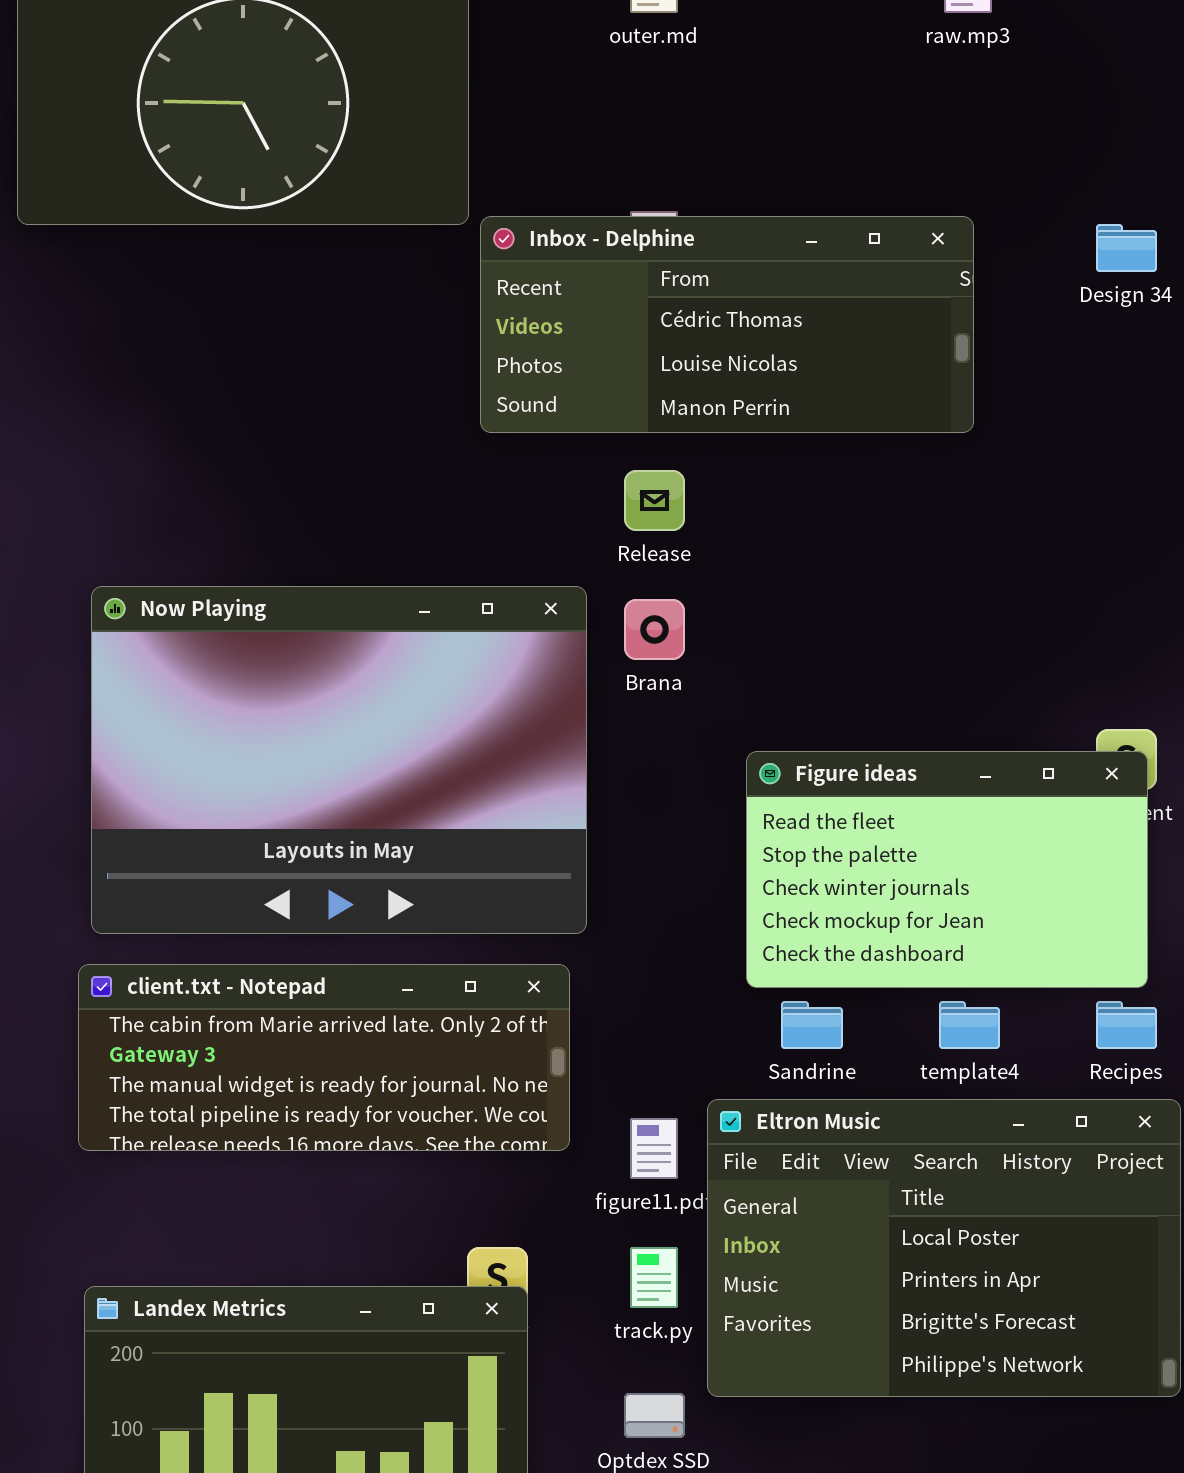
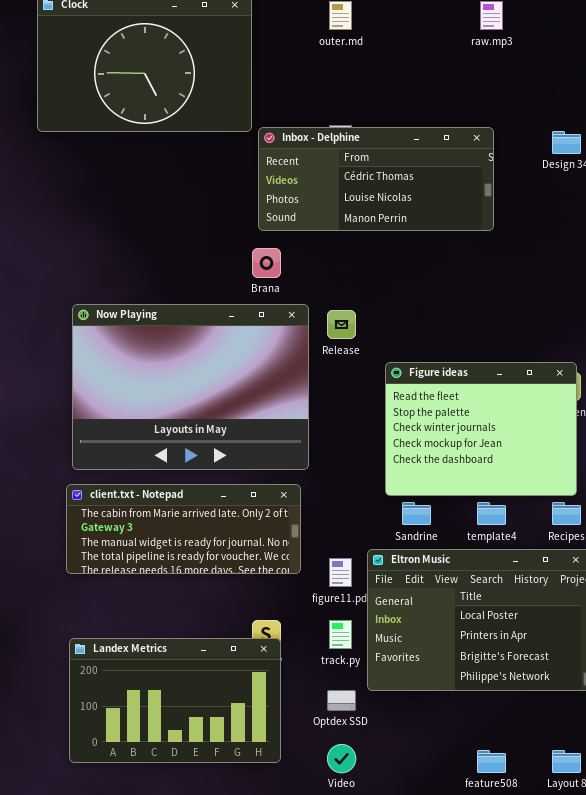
Release: [624,470,685,531] -> [327,310,356,339], moved
Brana: [624,599,685,660] -> [252,248,281,278], moved
Figure ideas: [746,751,1148,988] -> [385,362,577,496], resized

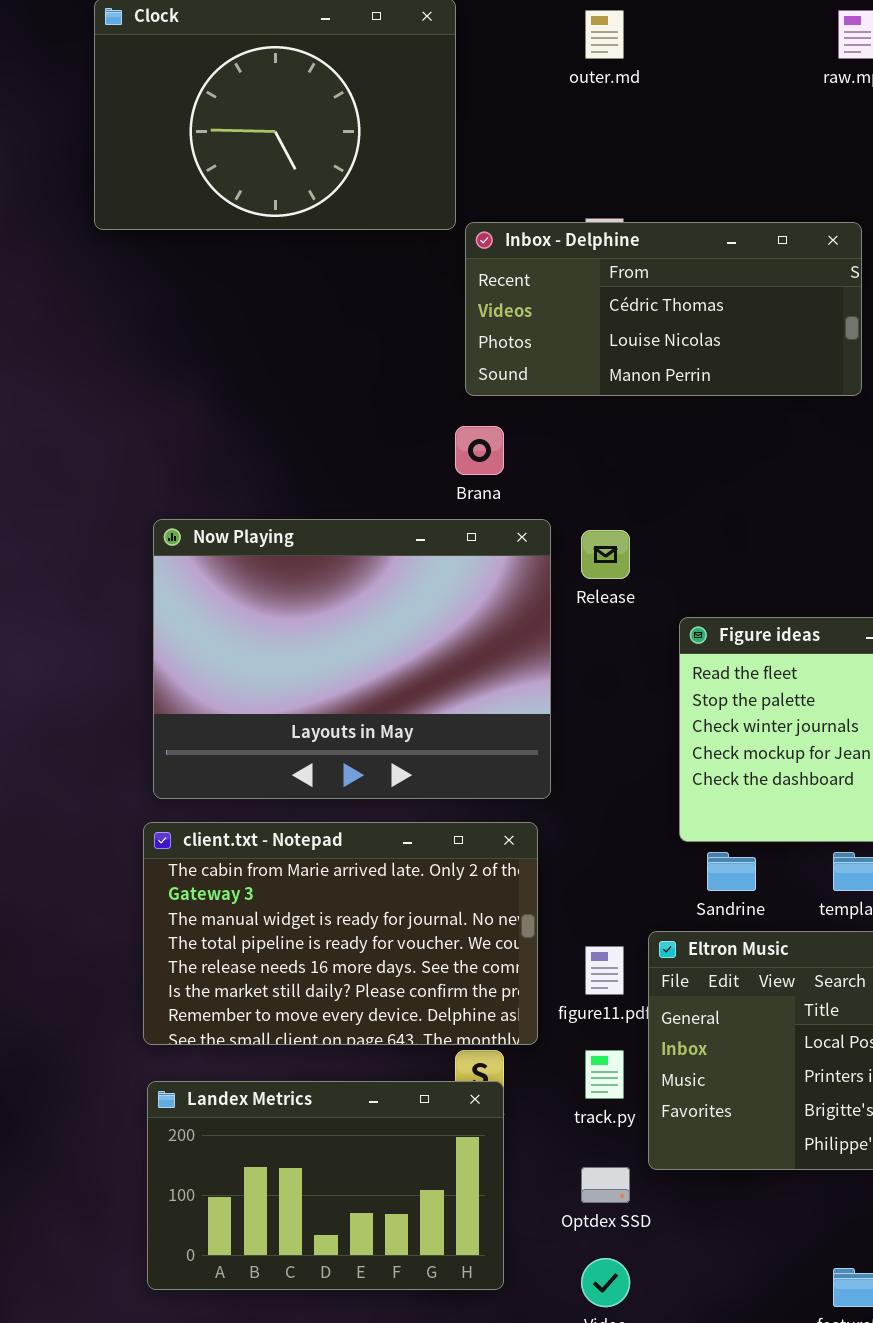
client.txt - Notepad: [66,484,301,574] -> [143,822,538,1045], resized

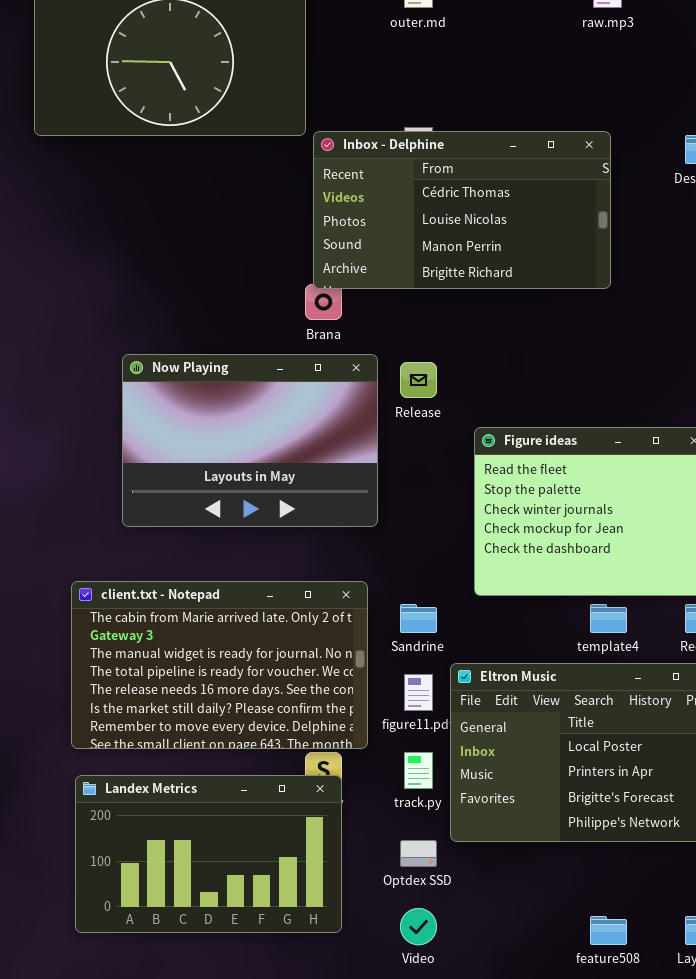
Inbox - Delphine: [465,222,862,396] -> [313,131,611,289], resized
Now Playing: [153,519,551,799] -> [122,354,378,527], resized
Sandrine: [707,852,756,891] -> [400,604,437,633], moved

